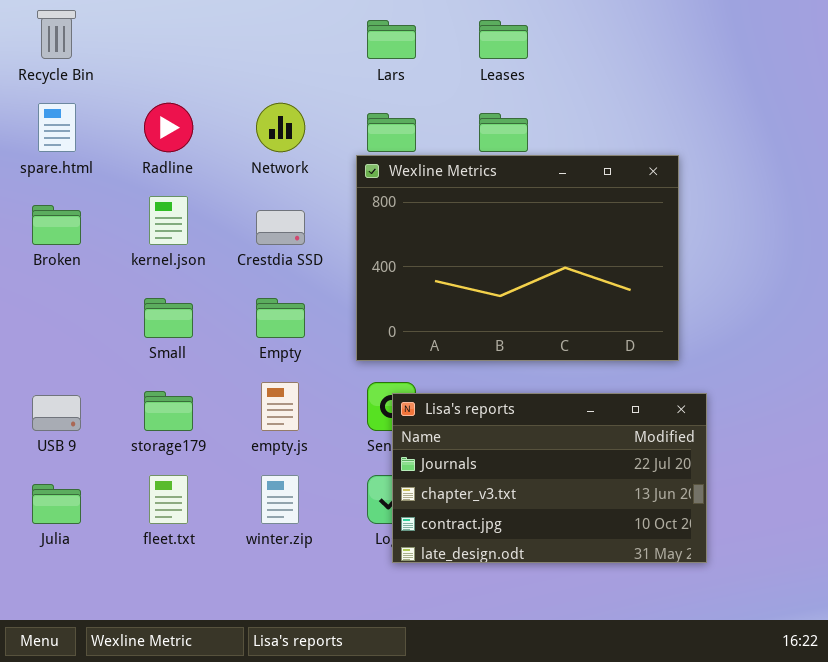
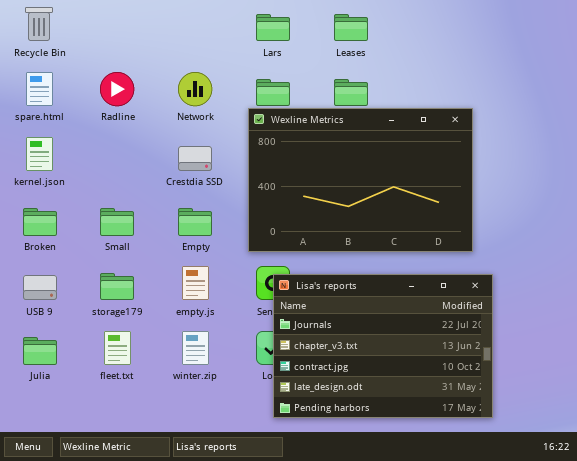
kernel.json: [149,196,188,245] -> [26,137,53,171], moved
Broken: [32,205,81,245] -> [23,208,57,236], moved
Lisa's reports: [392,393,707,563] -> [273,274,493,418], resized

